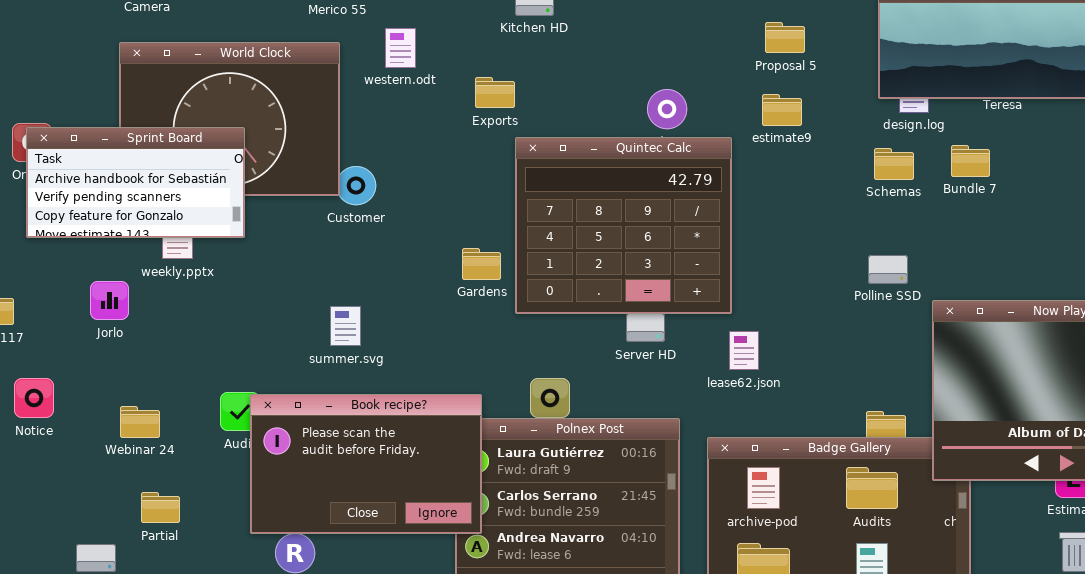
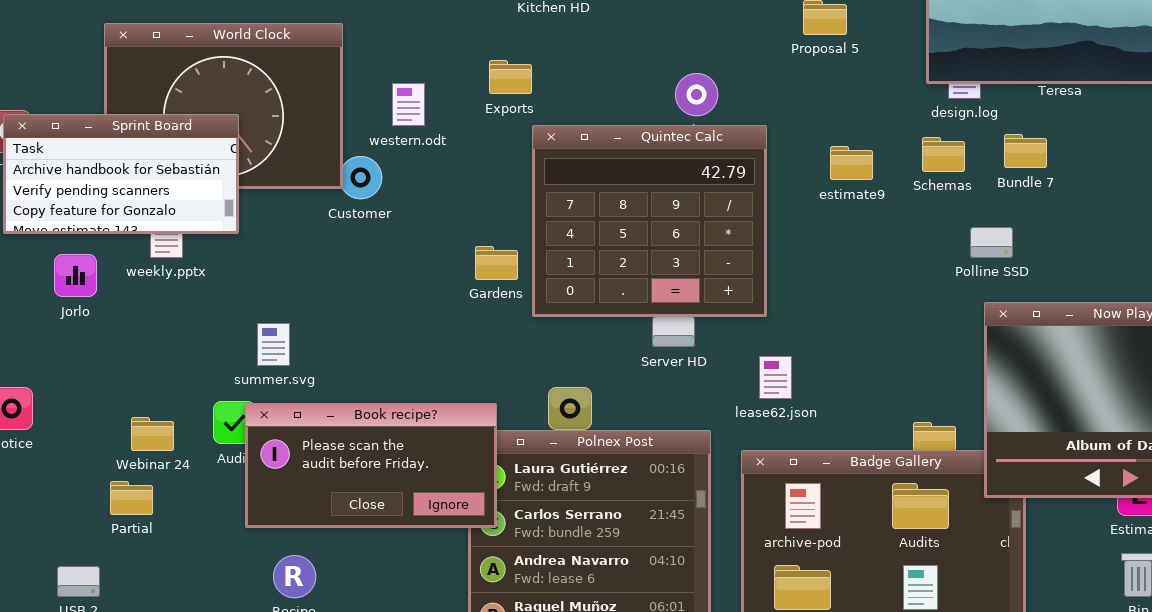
western.odt: [385,28,416,68] -> [392,83,425,126], moved
estimate9: [762,94,802,126] -> [830,146,873,180], moved
Polline SSD: [868,255,908,284] -> [970,227,1013,258], moved
Jorlo: [90,281,129,320] -> [54,254,97,297], moved
summer.svg: [330,306,361,346] -> [257,323,290,366], moved
lease62.json: [729,331,759,370] -> [759,356,792,399], moved
Book recipe?: [250,394,482,534] -> [245,403,497,528], resized
Webinar 24: [120,406,160,438] -> [131,417,174,451], moved
Partial: [141,492,180,523] -> [110,481,153,515], moved

